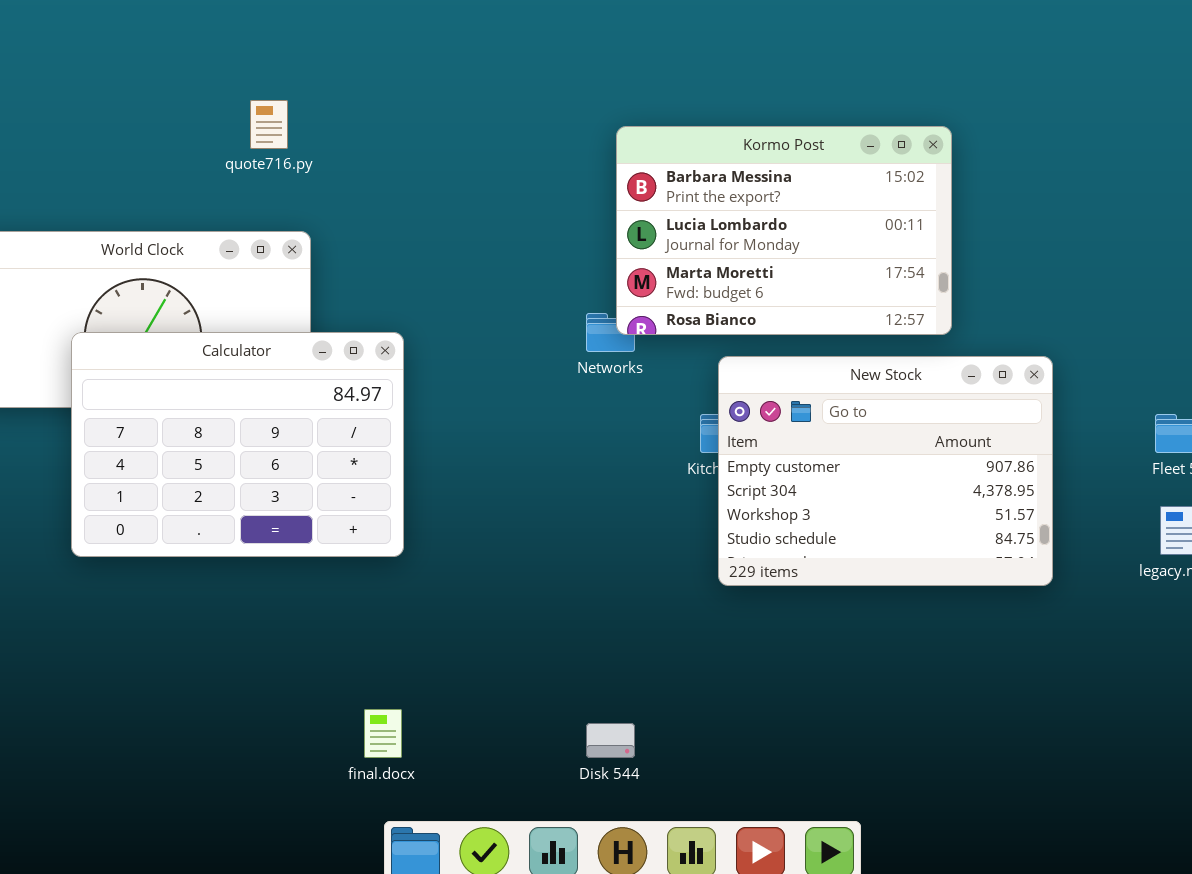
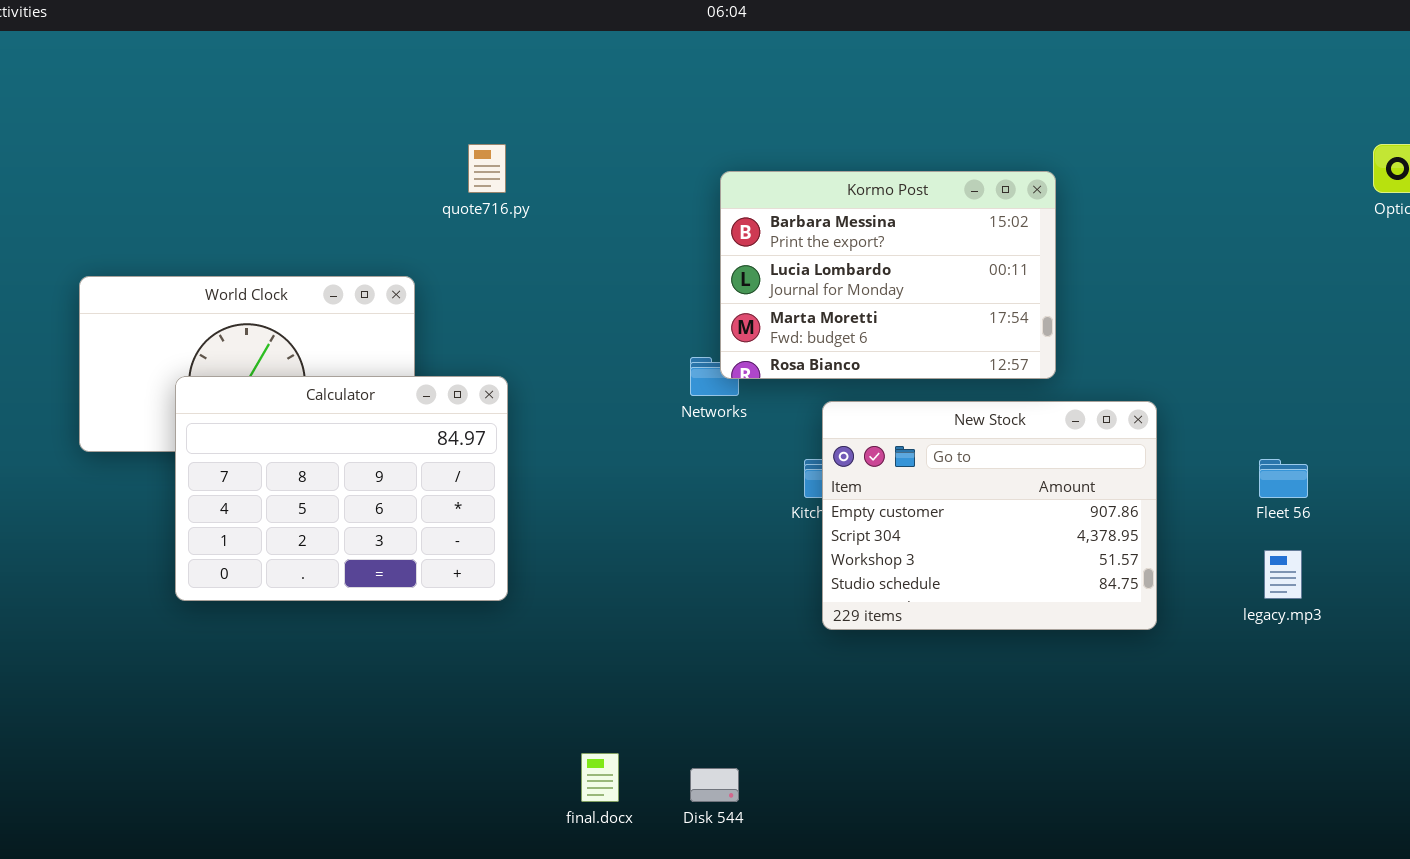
quote716.py: [250,100,288,149] -> [468,144,506,193], moved
final.docx: [364,709,402,758] -> [581,753,619,802], moved

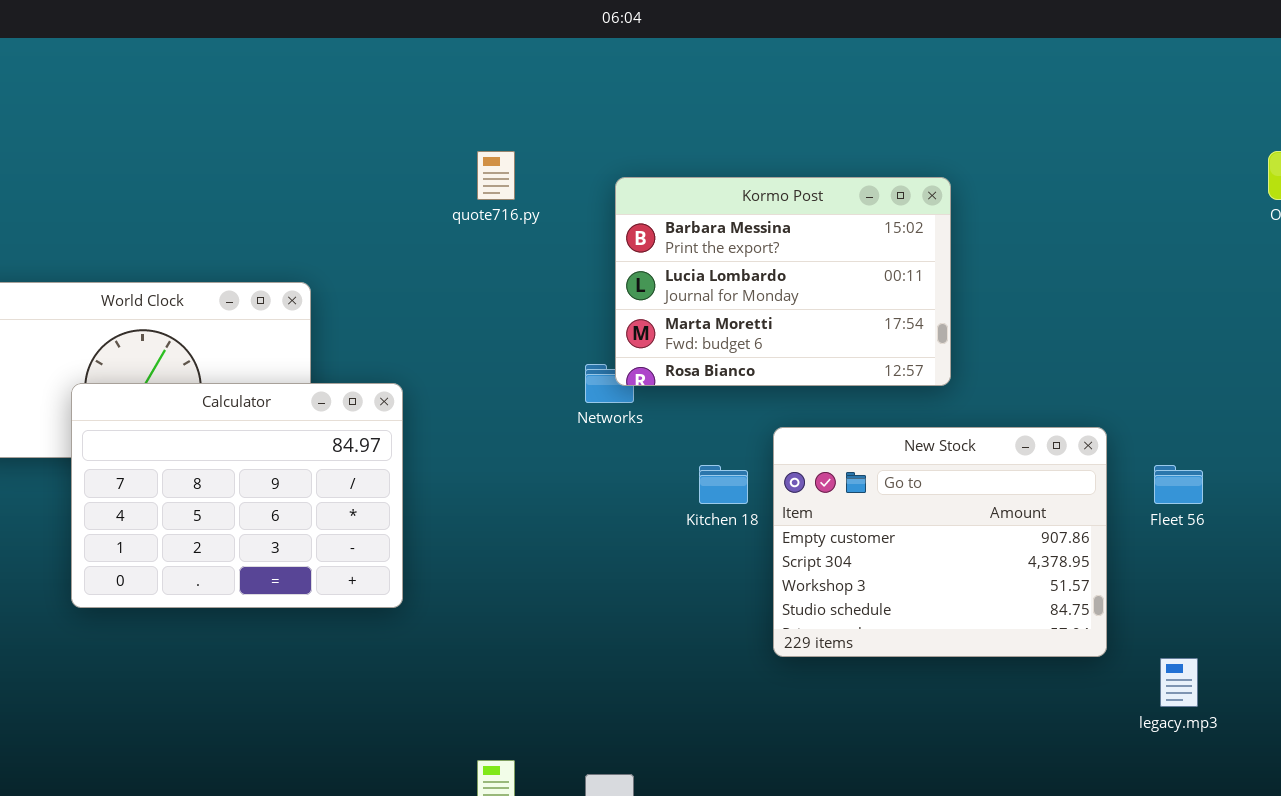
quote716.py: [468,144,506,193] -> [477,151,515,200], moved
New Stock: [822,401,1157,630] -> [773,427,1107,657], moved
legacy.mp3: [1264,550,1302,599] -> [1160,658,1198,707], moved

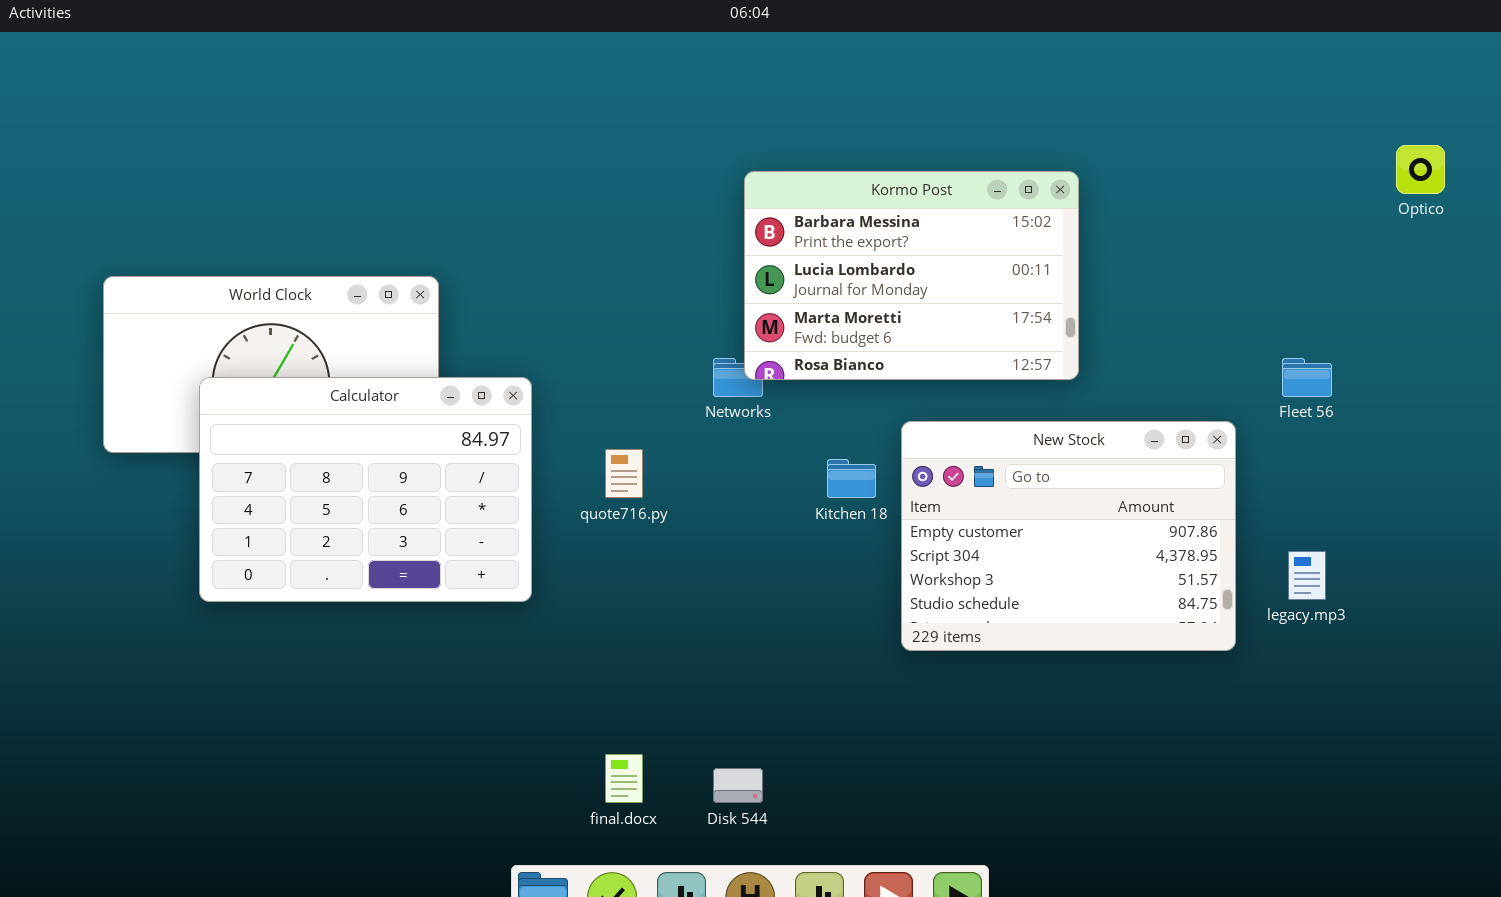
quote716.py: [477,151,515,200] -> [605,449,643,498], moved
Fleet 56: [1154,465,1203,504] -> [1282,358,1332,397], moved
legacy.mp3: [1160,658,1198,707] -> [1288,551,1326,600], moved

